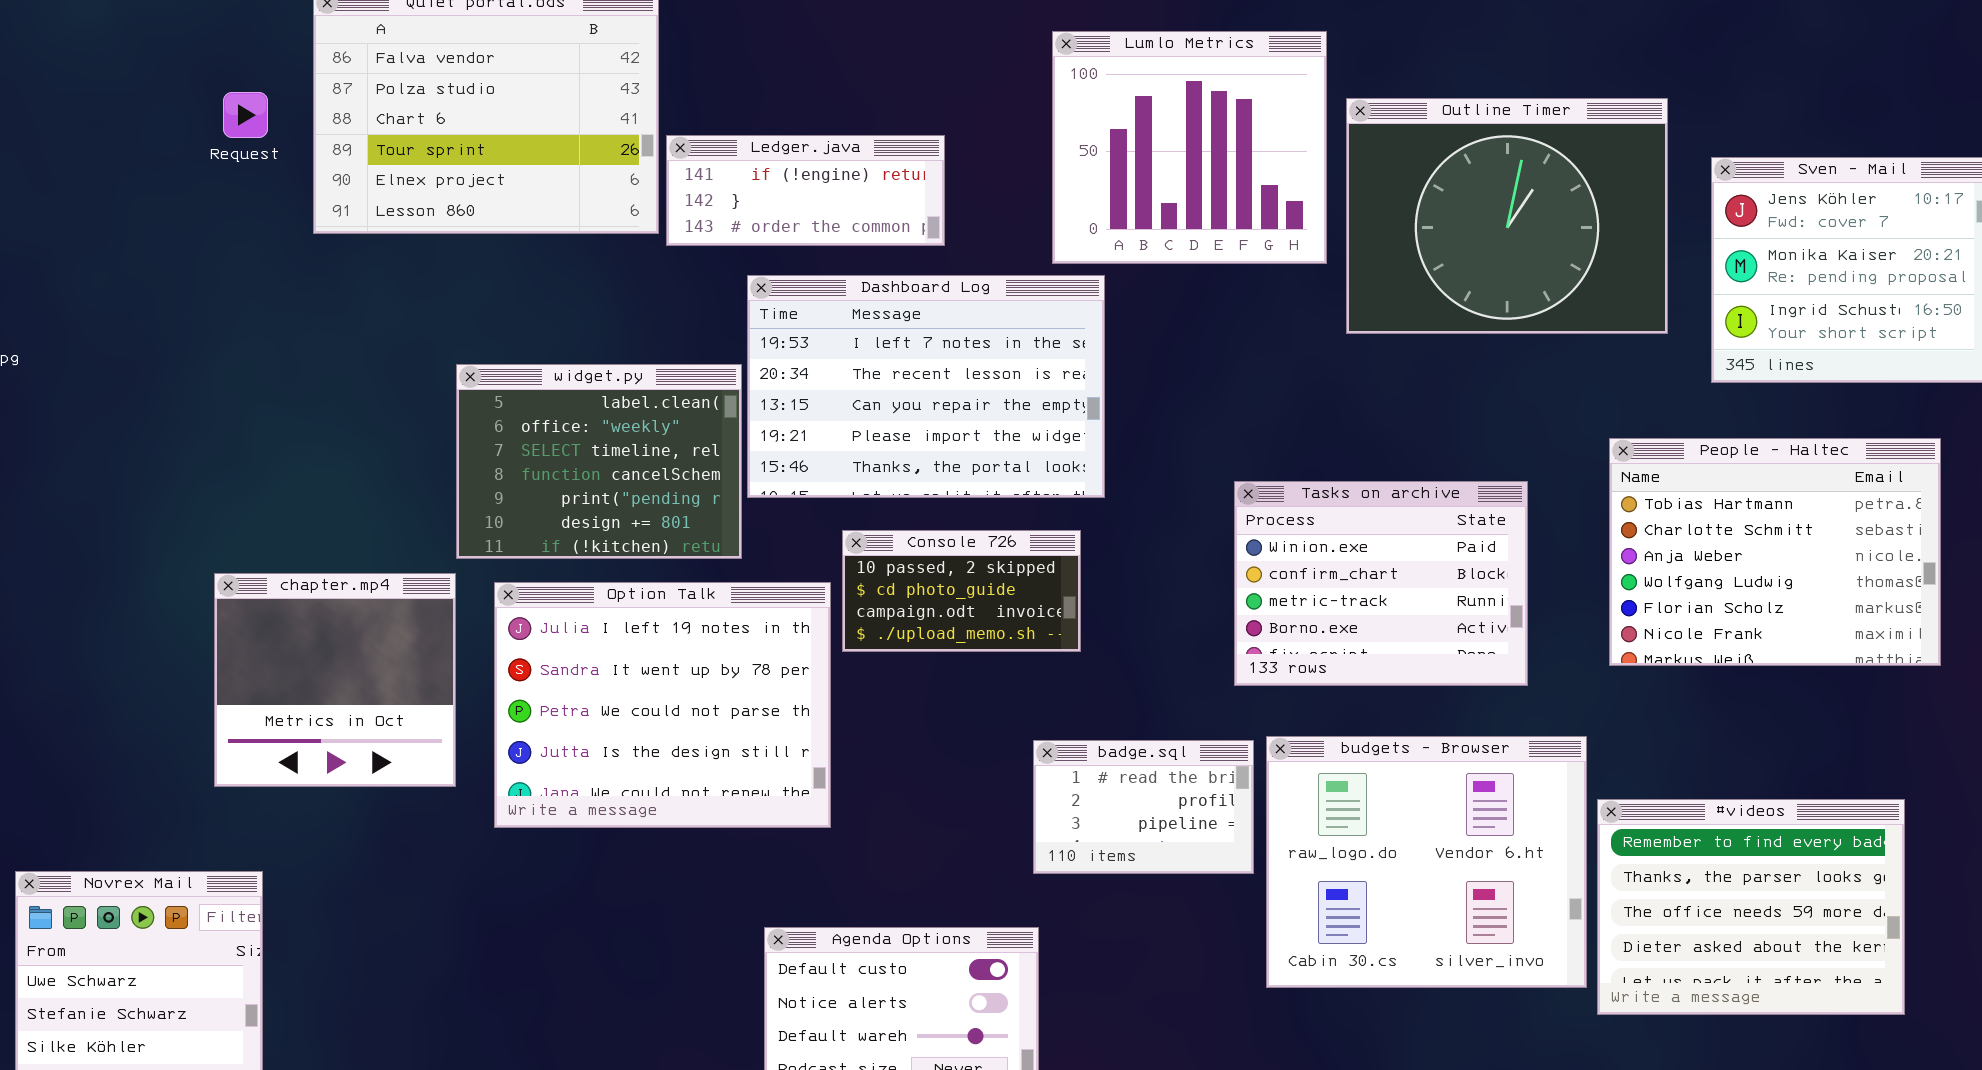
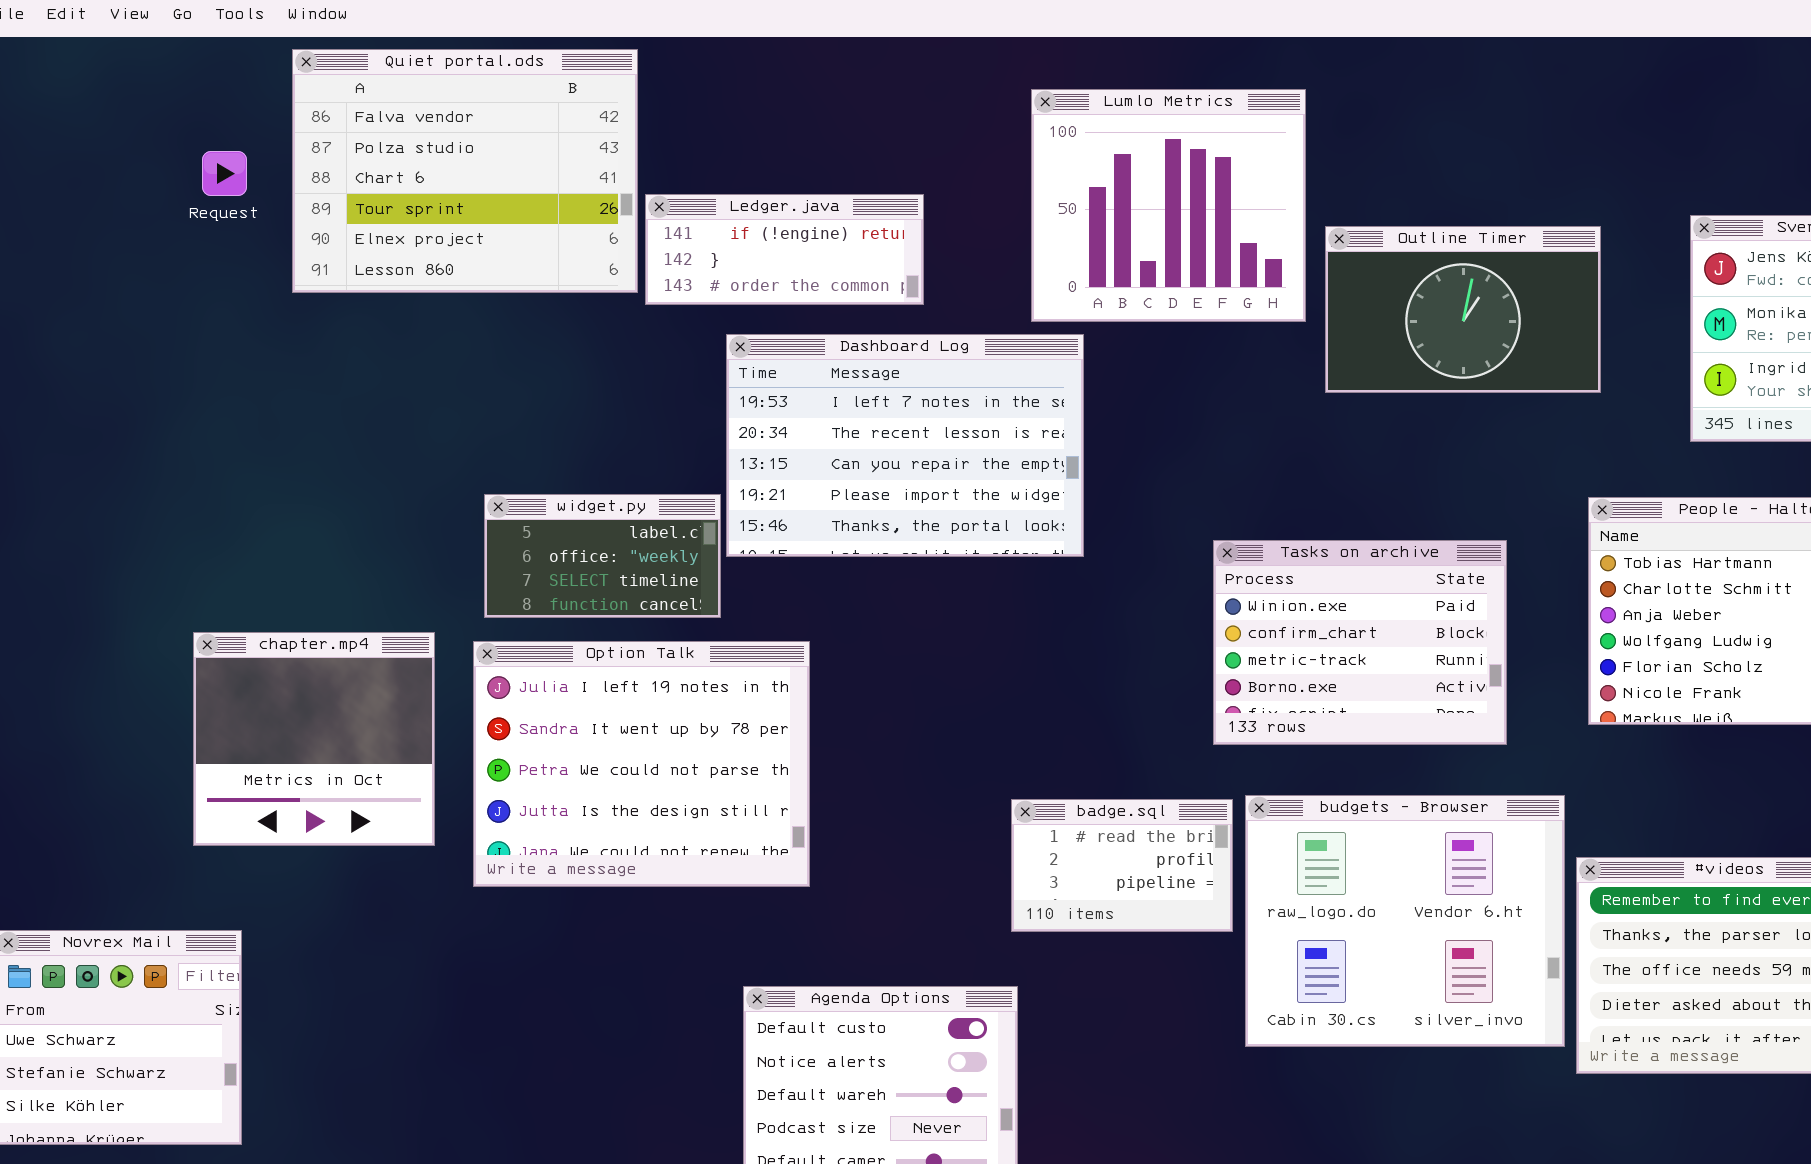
Outline Timer: [1346,98,1668,334] -> [1325,226,1601,393], resized
widget.py: [456,364,742,559] -> [484,494,721,618], resized
Console 726: [842,530,1081,652] -> none, closed

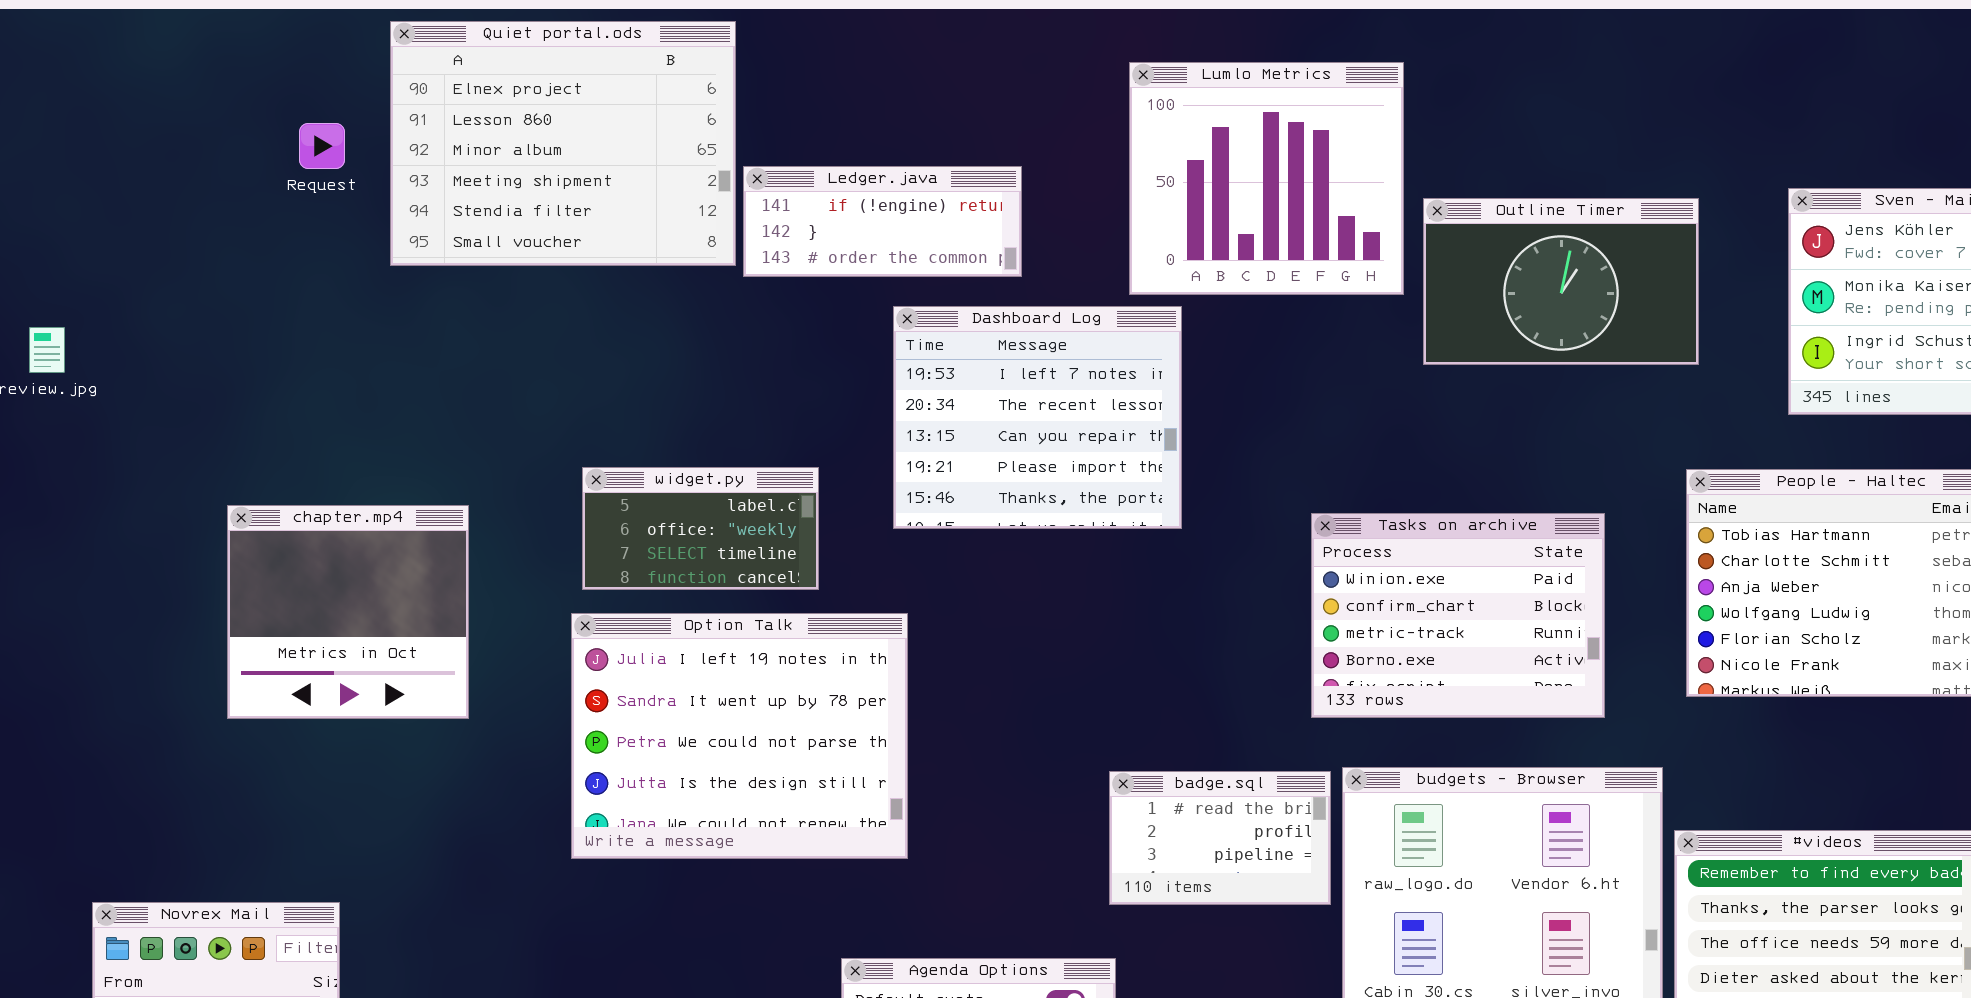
Quiet portal.ods: [292,49,638,293] -> [390,21,736,266], scrolled down 4 rows
Dashboard Log: [726,334,1084,557] -> [893,306,1182,529], resized
chapter.mp4: [193,632,435,846] -> [227,505,469,719], moved

